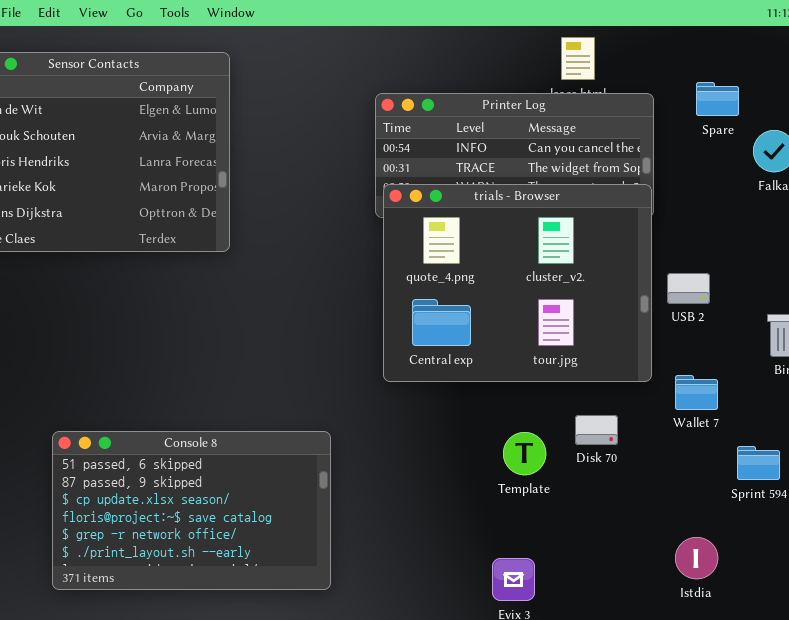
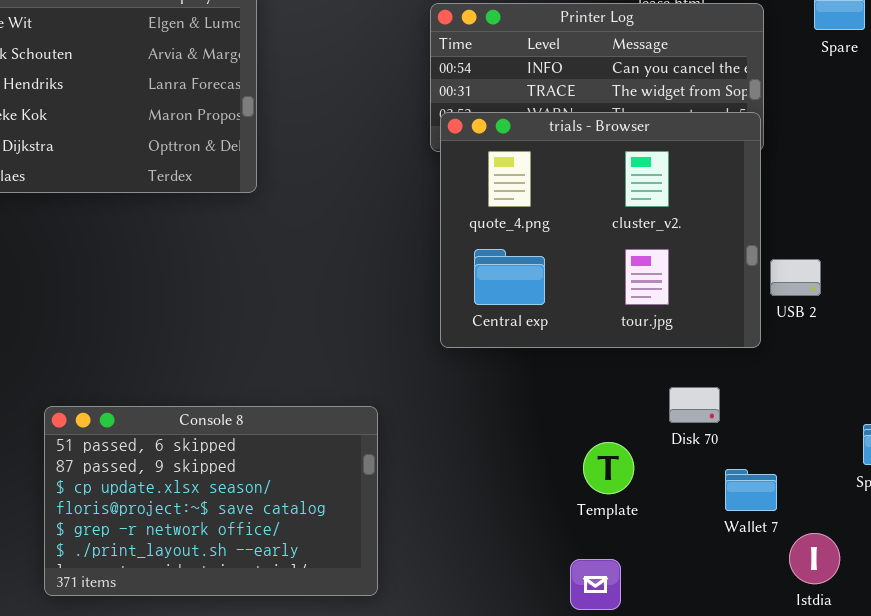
USB 2: [667,273,710,304] -> [770,259,821,296], moved
Wallet 7: [675,375,718,410] -> [725,469,777,511], moved
Template: [503,432,546,475] -> [583,442,634,494], moved

